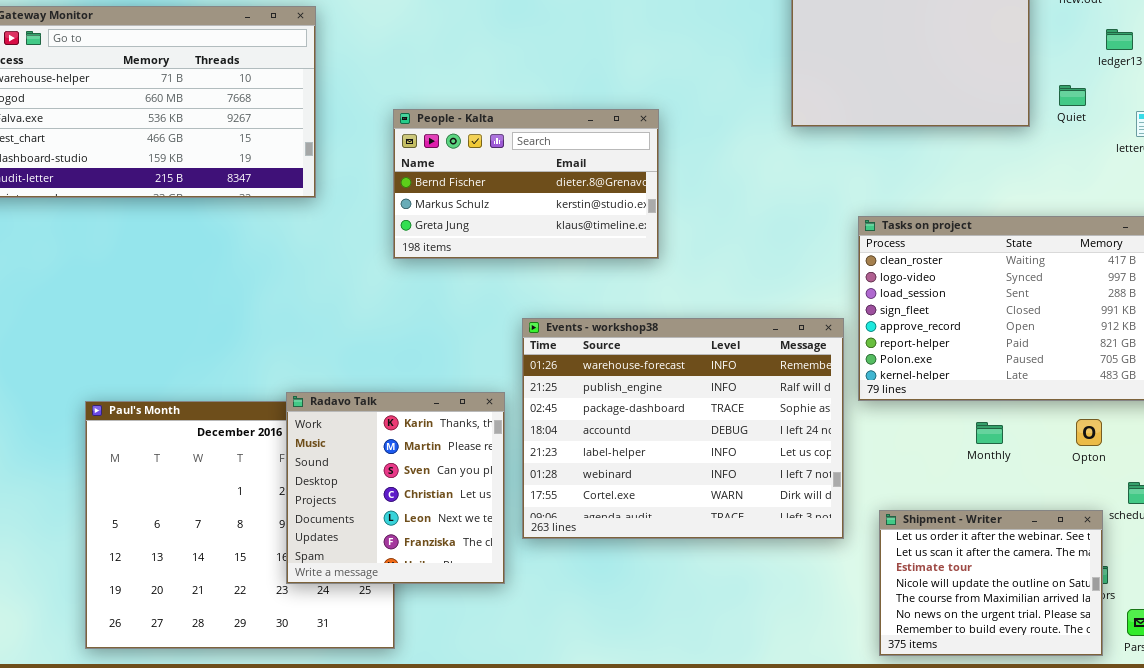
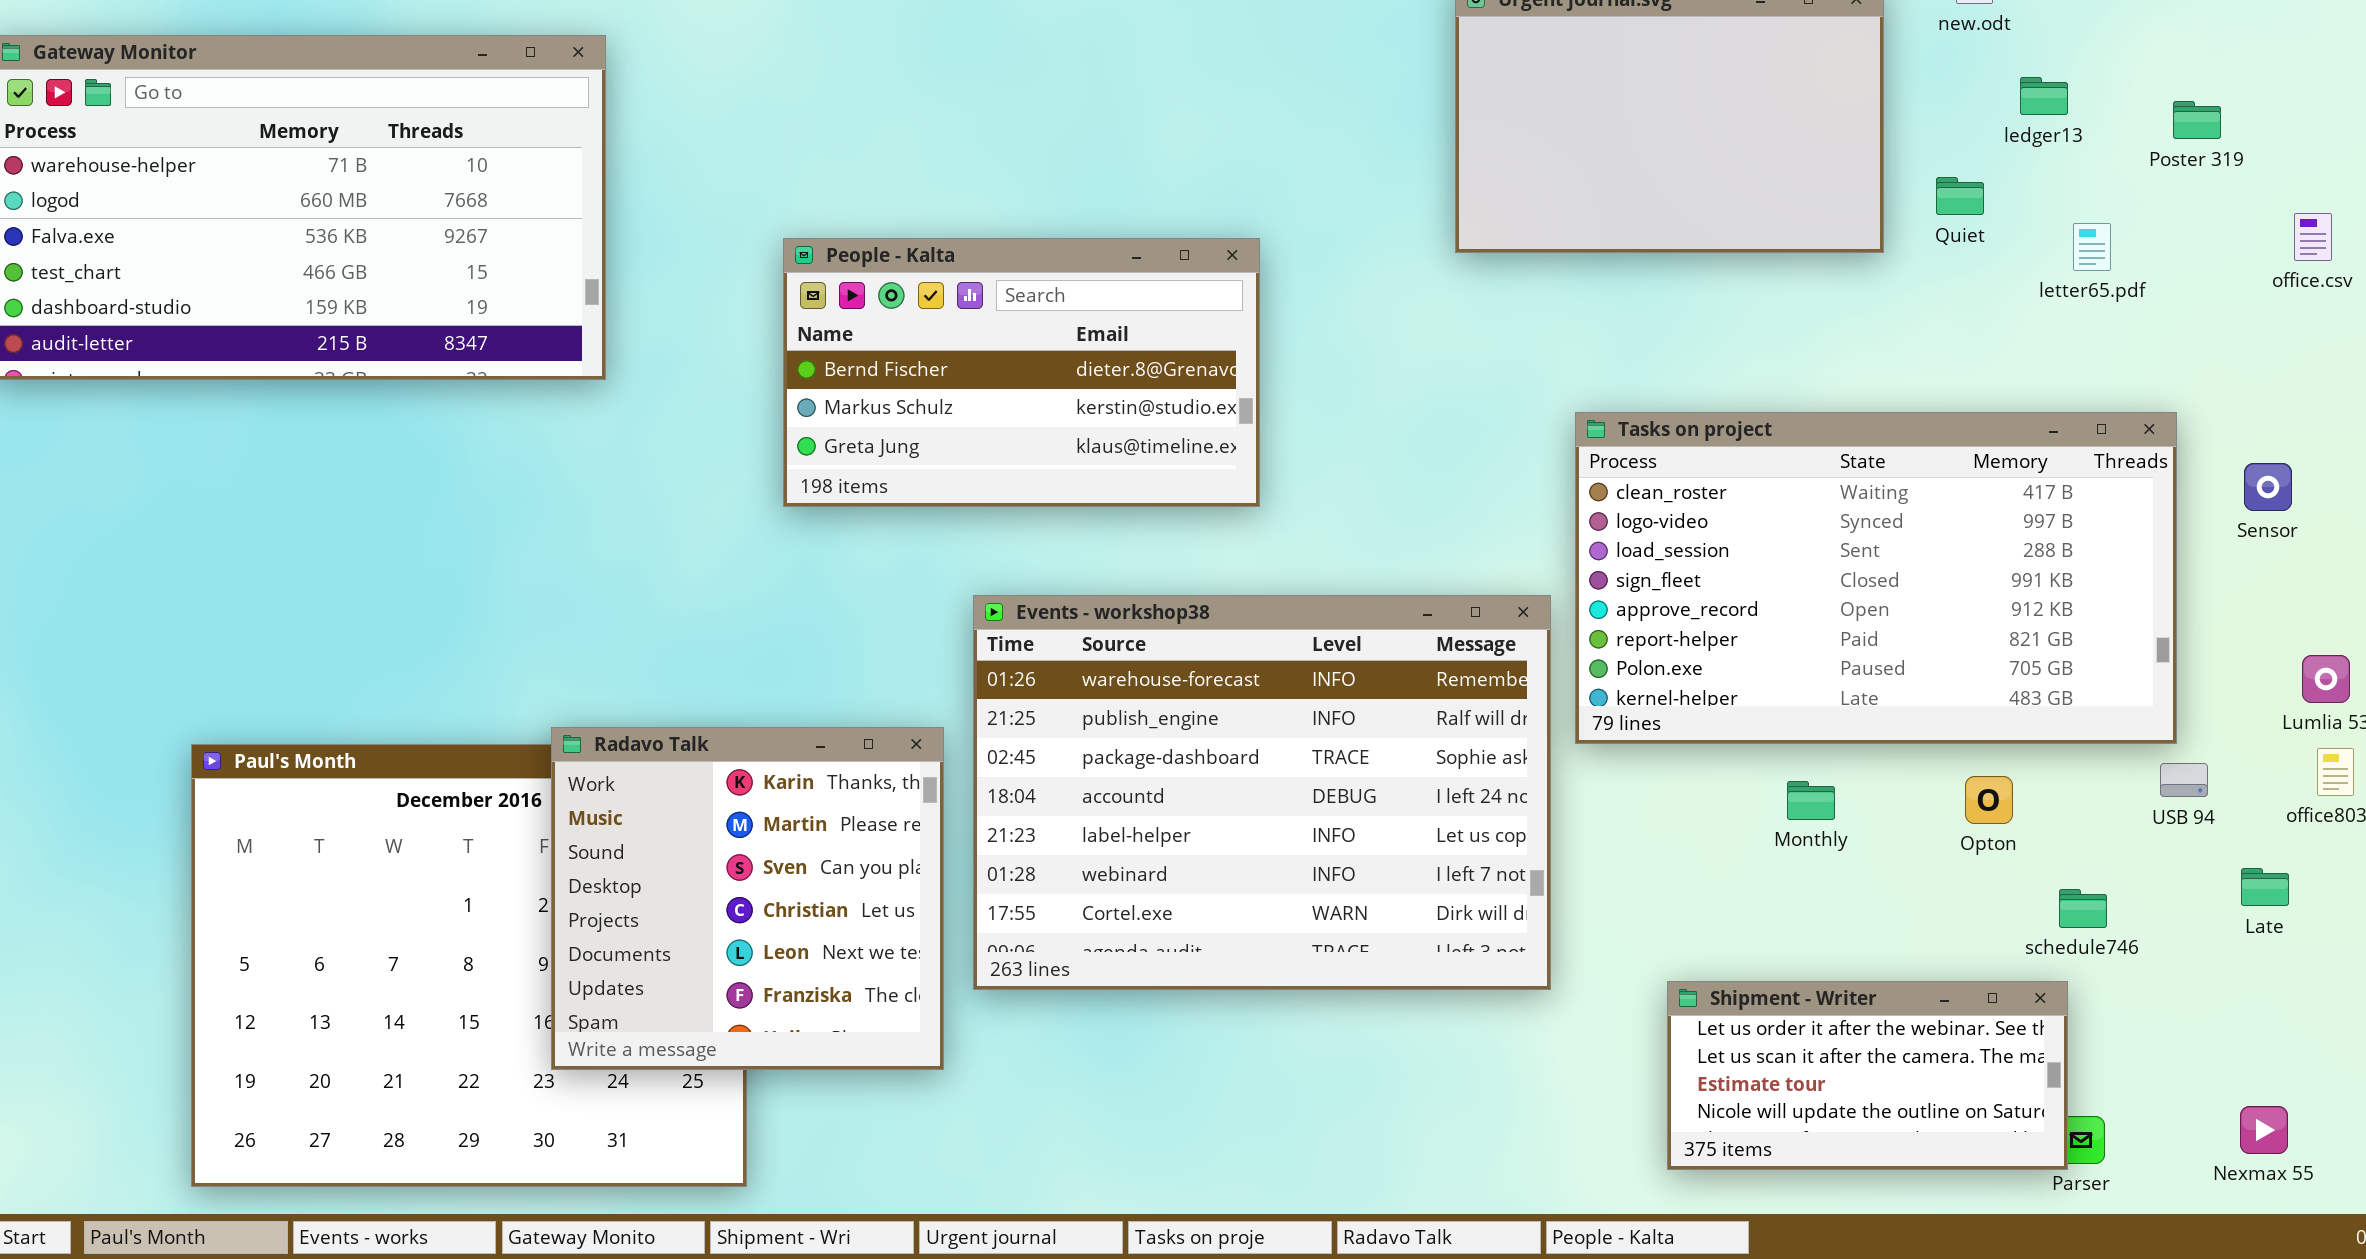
People - Kalta: [393,109,659,259] -> [783,238,1260,507], moved
Shipment - Writer: [879,510,1103,656] -> [1667,981,2068,1170], moved, resized

